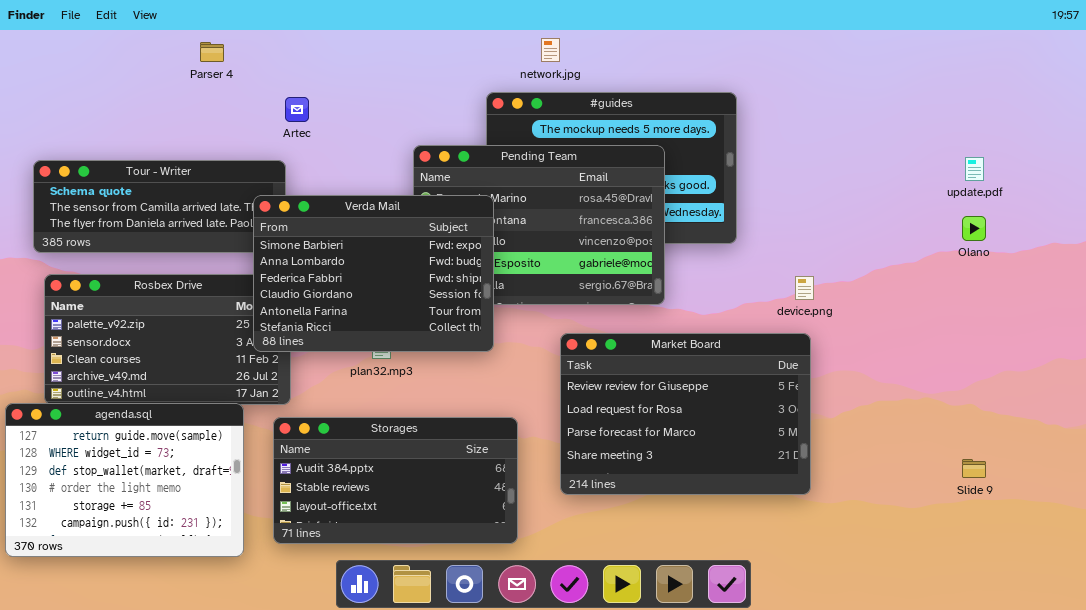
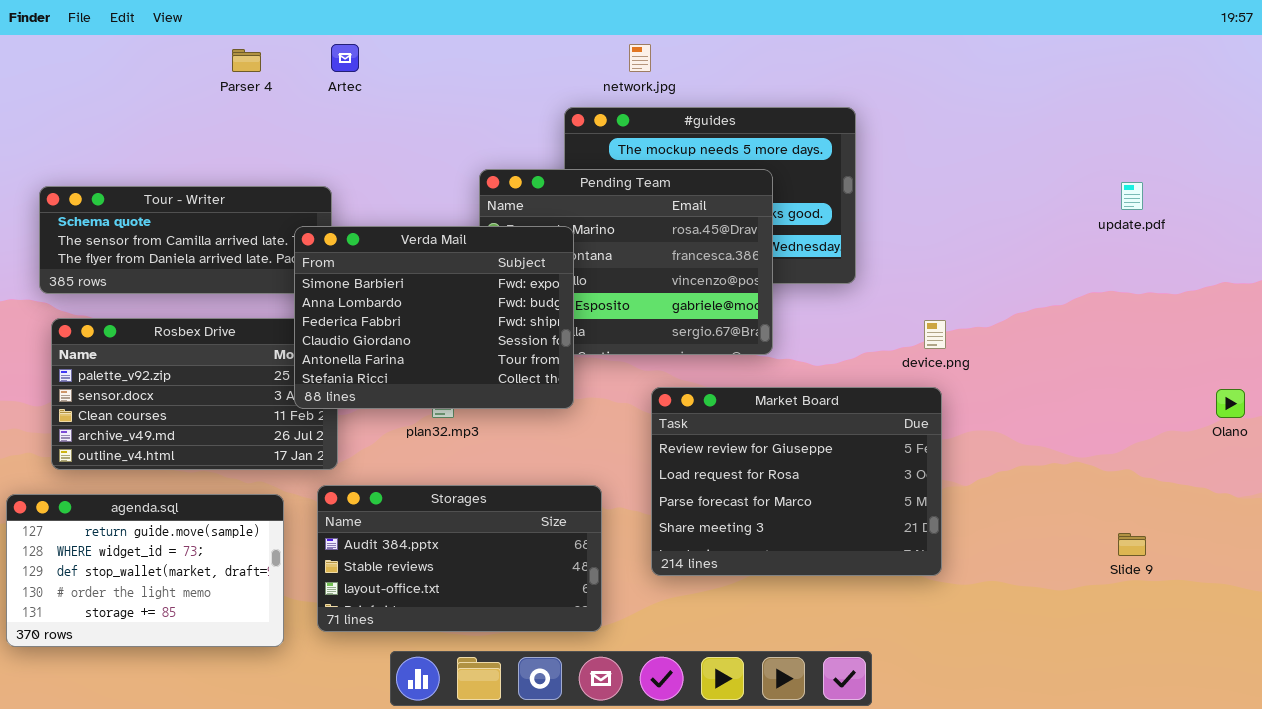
Artec: [285,97,309,122] -> [331,44,359,72], moved
Olano: [962,216,986,241] -> [1216,389,1245,418], moved
agenda.sql: [5,403,244,557] -> [6,494,284,647], resized

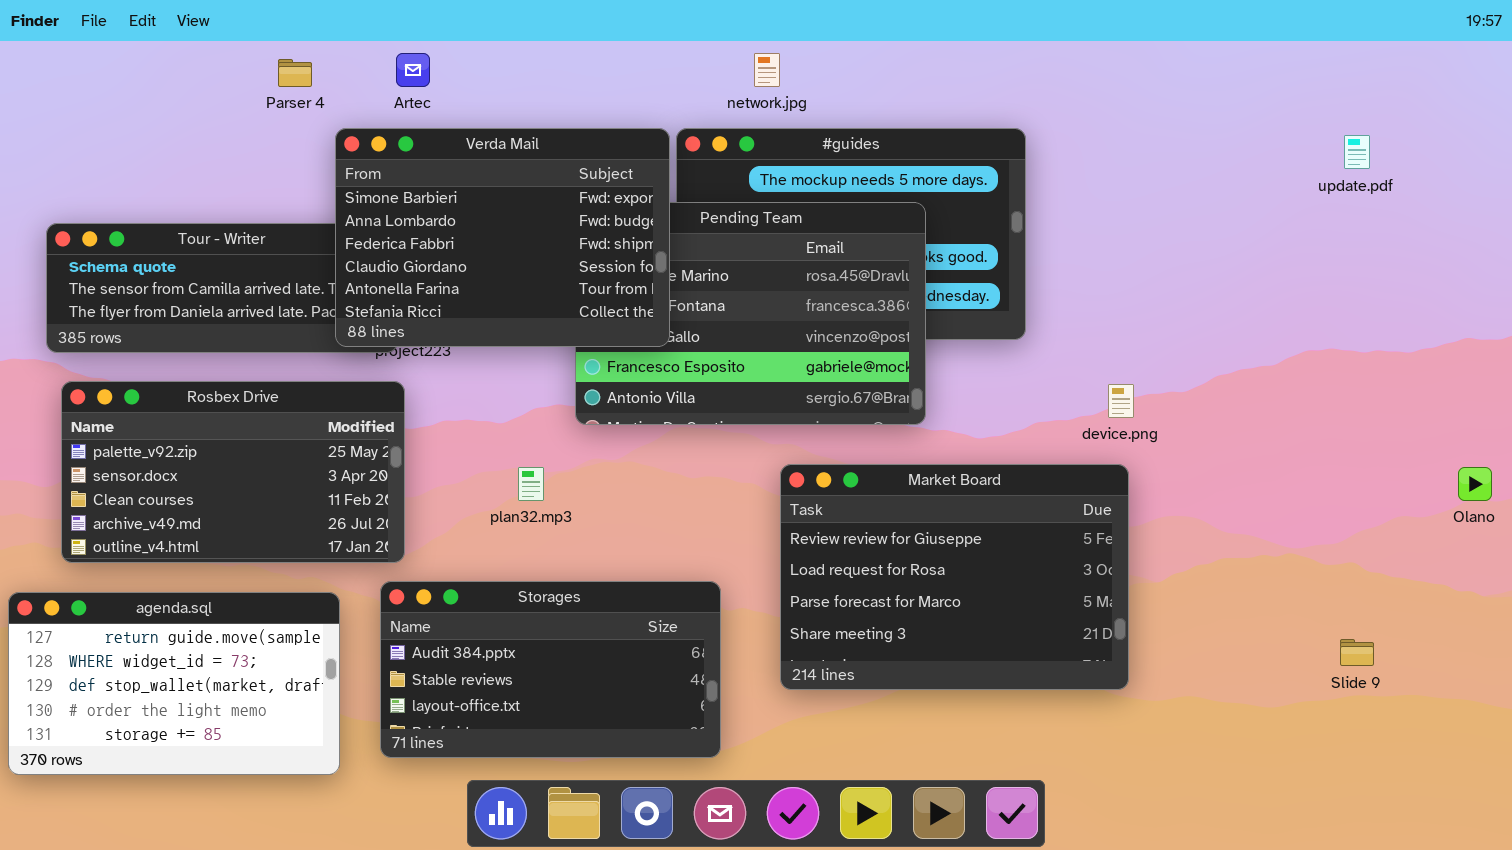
update.pdf: [1121,182,1143,210] -> [1344,135,1370,169], moved
Verda Mail: [294,226,574,409] -> [335,128,670,347], moved

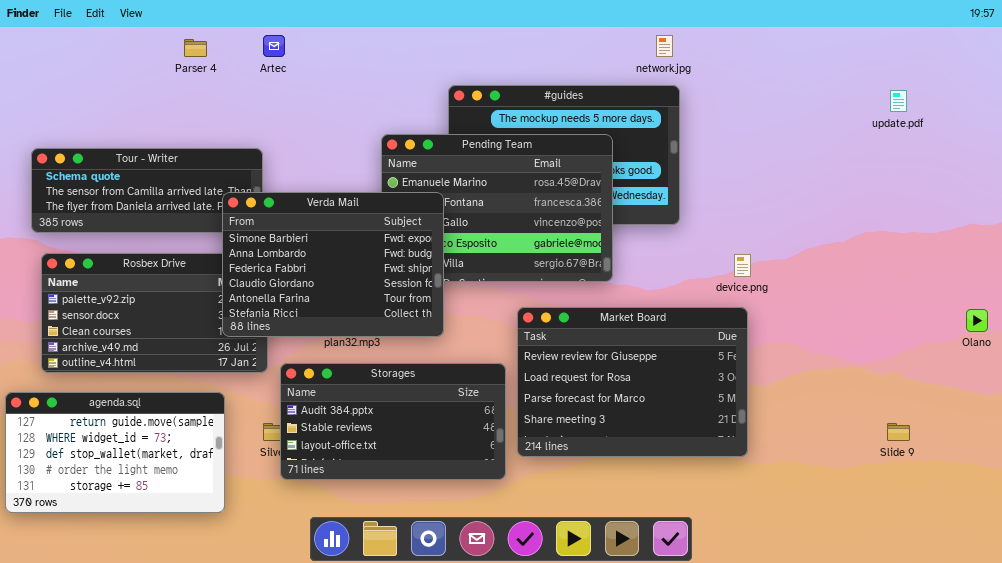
network.jpg: [754,53,780,87] -> [656,35,673,57], moved
Verda Mail: [335,128,670,347] -> [222,192,444,337], moved
Storages: [380,581,721,758] -> [280,363,506,480], moved

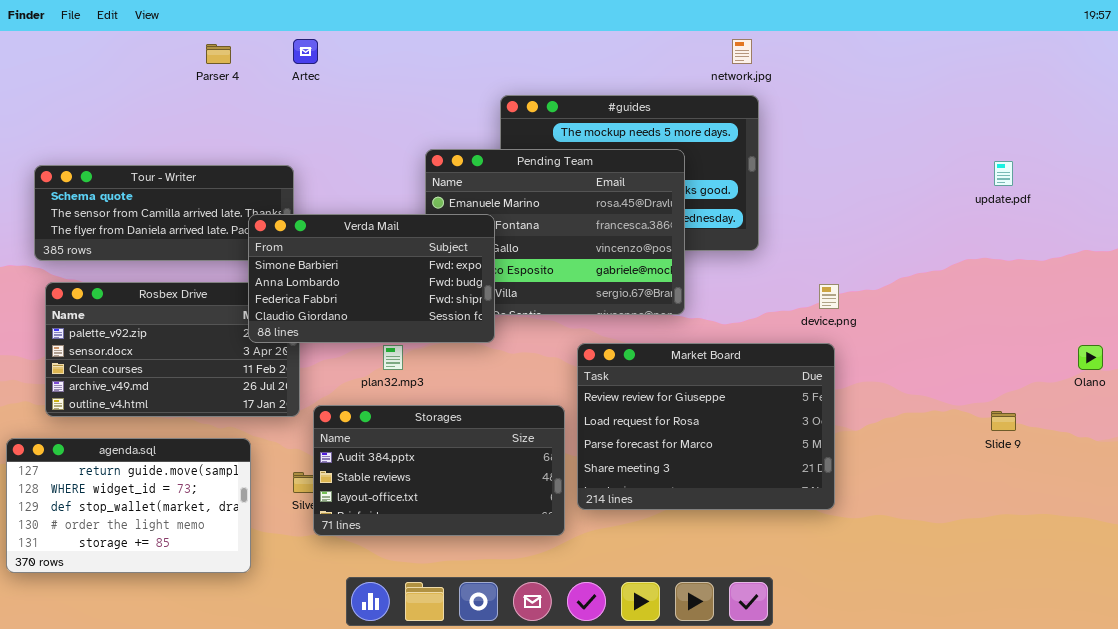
update.pdf: [890,90,907,112] -> [994,161,1013,186], moved
Verda Mail: [222,192,444,337] -> [248,214,495,343], resized
Slide 9: [887,423,910,441] -> [991,411,1016,431], moved

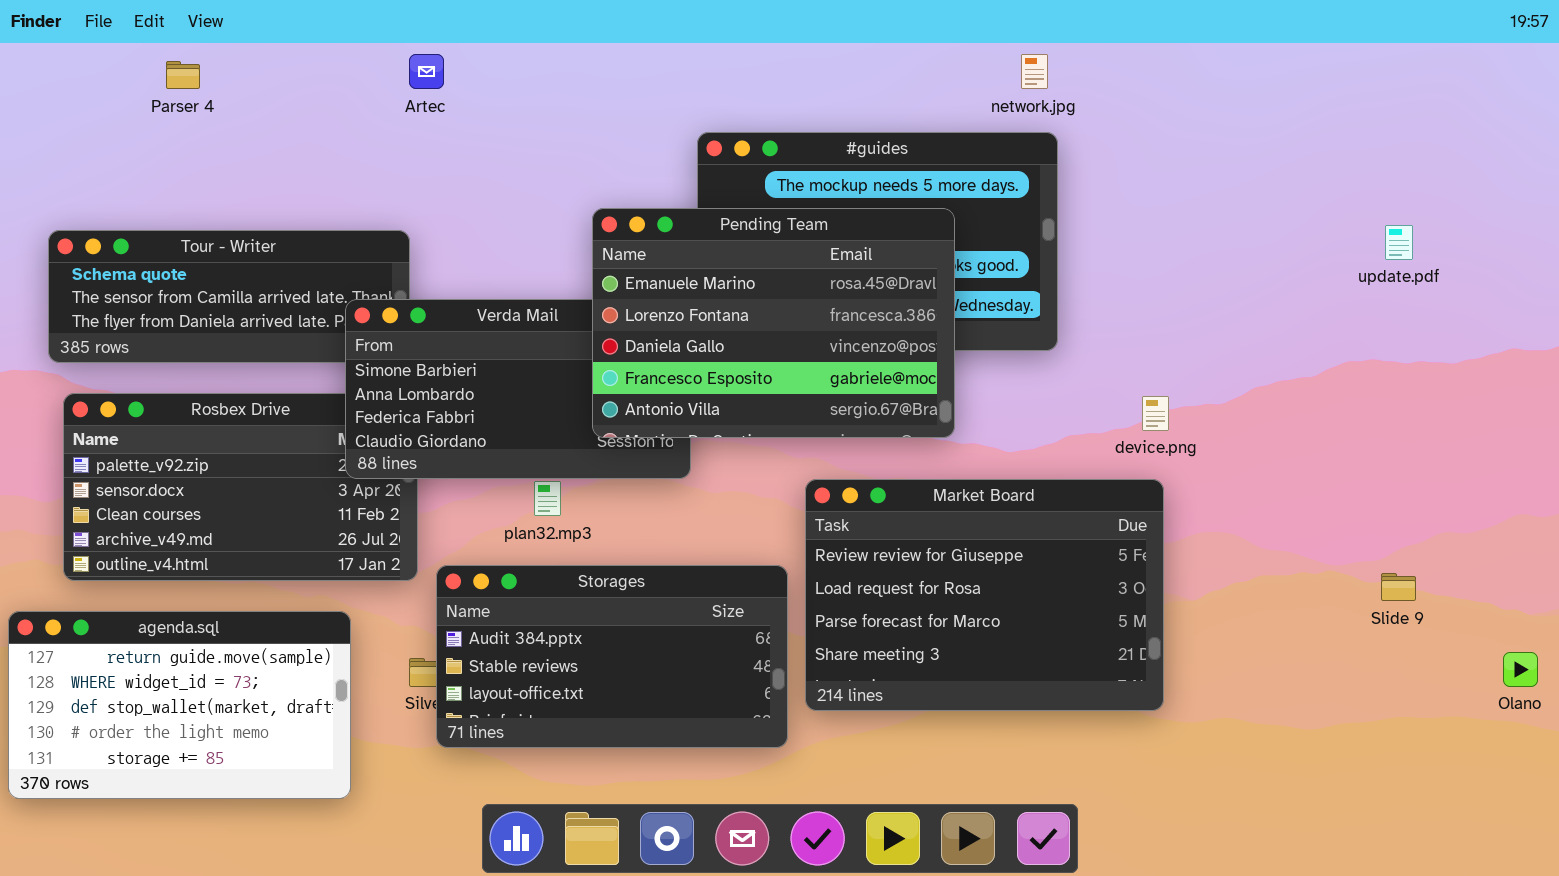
Parser 4: [206,44,231,64] -> [166,61,200,89], moved
Pending Team: [425,149,685,315] -> [592,208,955,438], raised
Olano: [1078,345,1103,370] -> [1503,652,1538,687], moved

